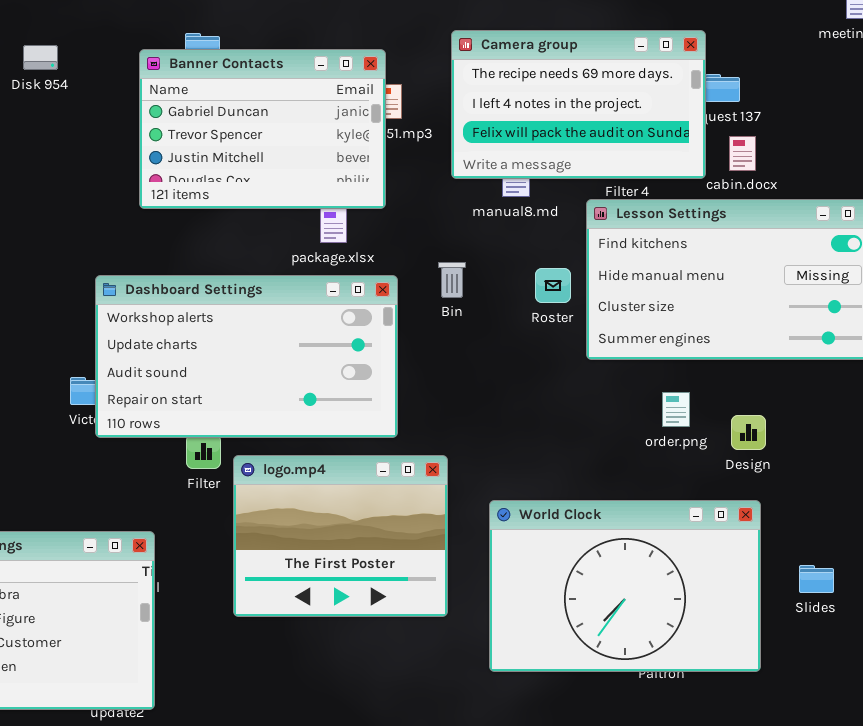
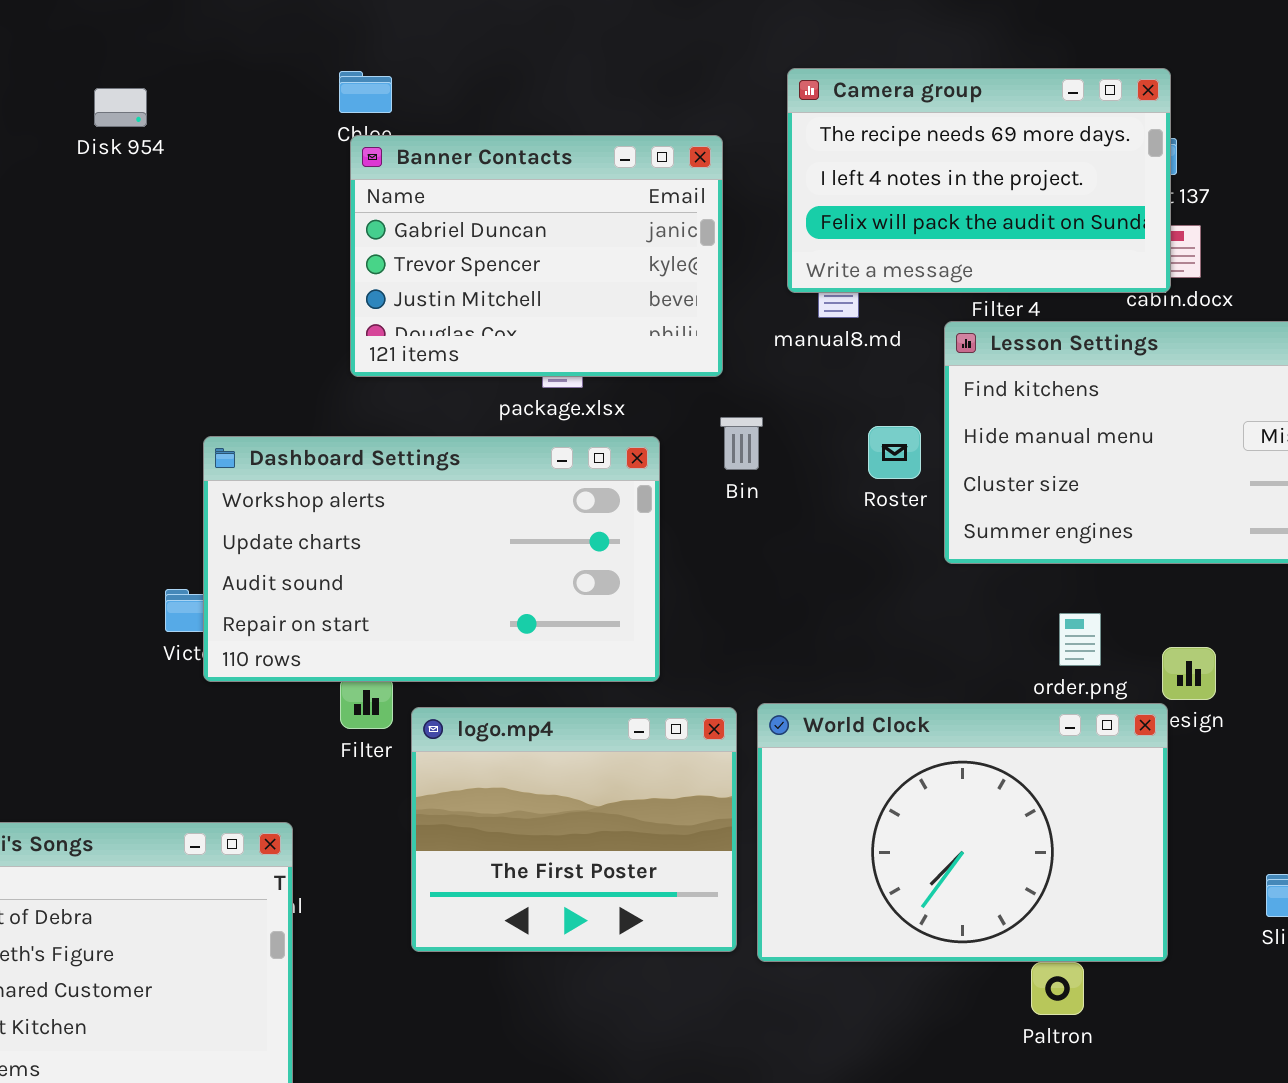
Camera group: [451,30,706,179] -> [787,68,1171,293], moved
Banner Contacts: [139,49,386,209] -> [350,135,723,377], moved
World Clock: [489,500,761,672] -> [757,703,1168,962], moved

